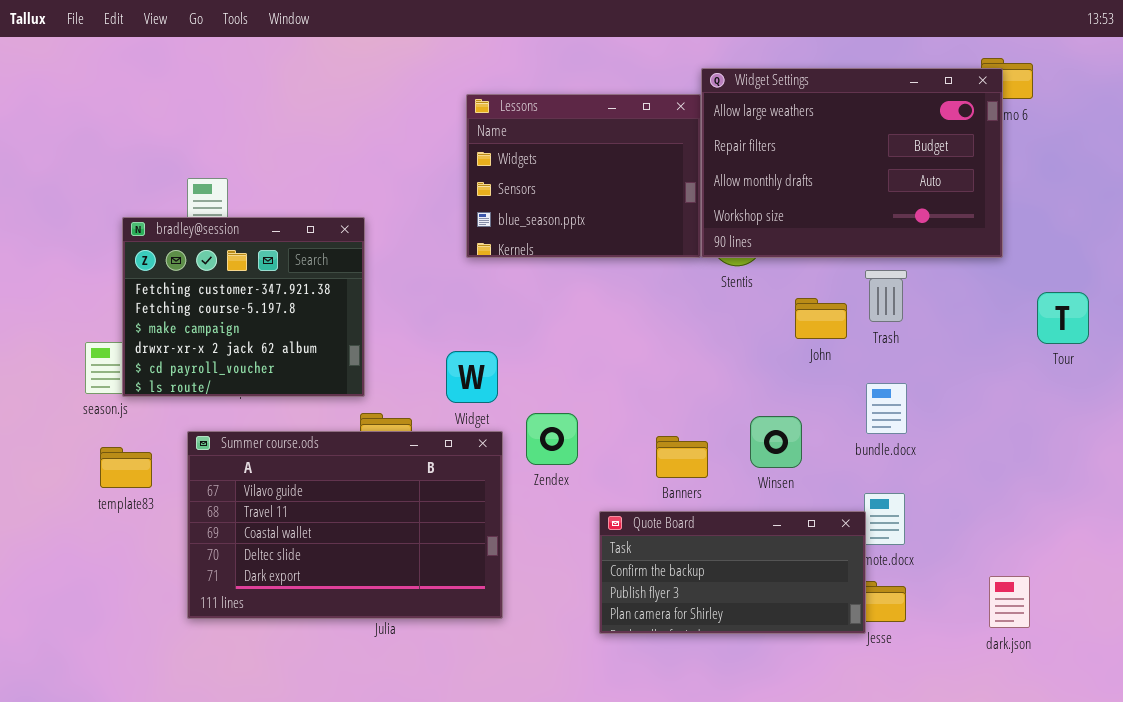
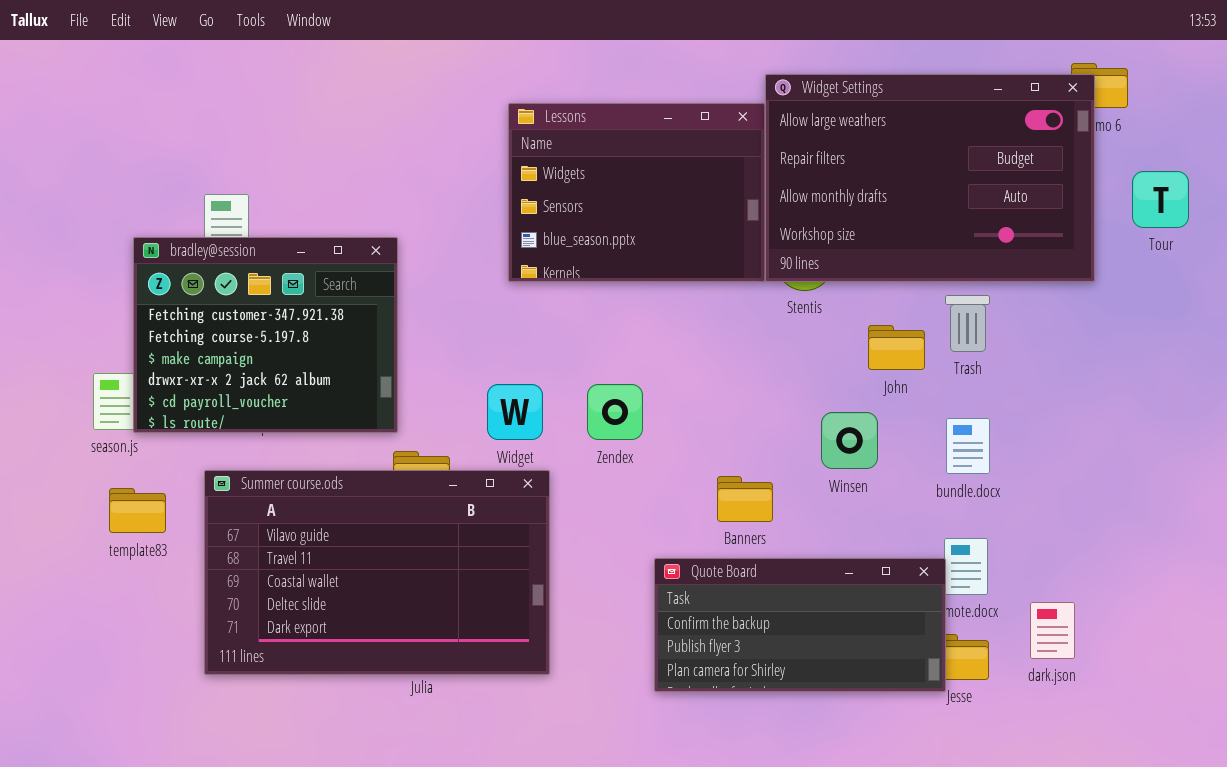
Tour: [1037,292,1089,344] -> [1132,171,1189,228], moved
Zendex: [526,413,578,465] -> [587,384,643,440], moved
Winsen: [750,416,802,468] -> [821,412,878,469], moved
dark.json: [989,576,1030,628] -> [1030,602,1075,659], moved

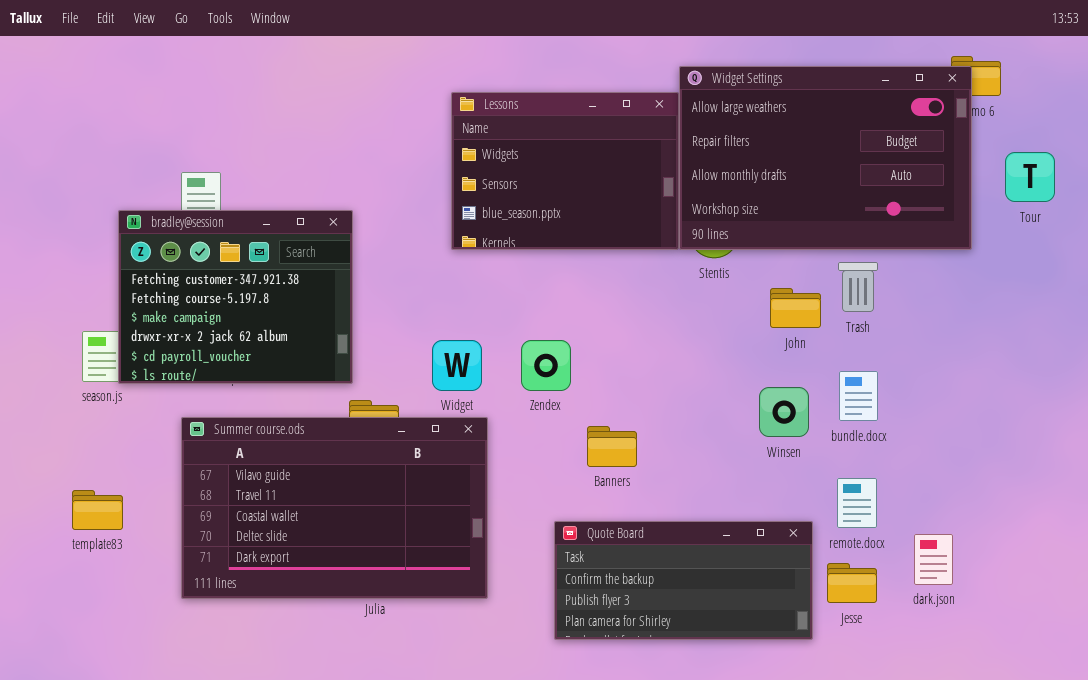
Winsen: [821,412,878,469] -> [759,387,809,437], moved
Banners: [717,476,773,522] -> [587,426,637,467], moved
template83: [109,488,166,533] -> [72,490,123,530], moved
Quote Board: [654,558,946,692] -> [554,521,813,640], moved

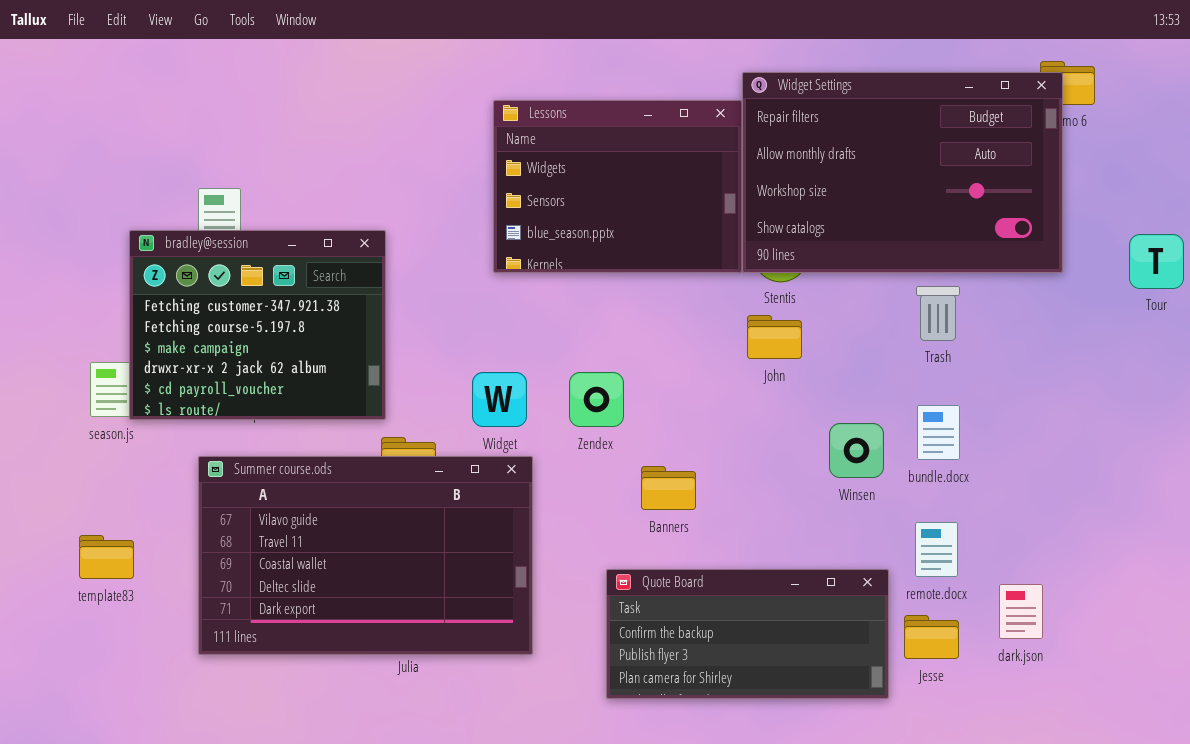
Widget Settings: [679,66,972,250] -> [742,72,1063,273], scrolled down 1 row
Tour: [1005,152,1055,202] -> [1129,234,1184,289], moved
John: [770,288,821,328] -> [747,315,802,359], moved

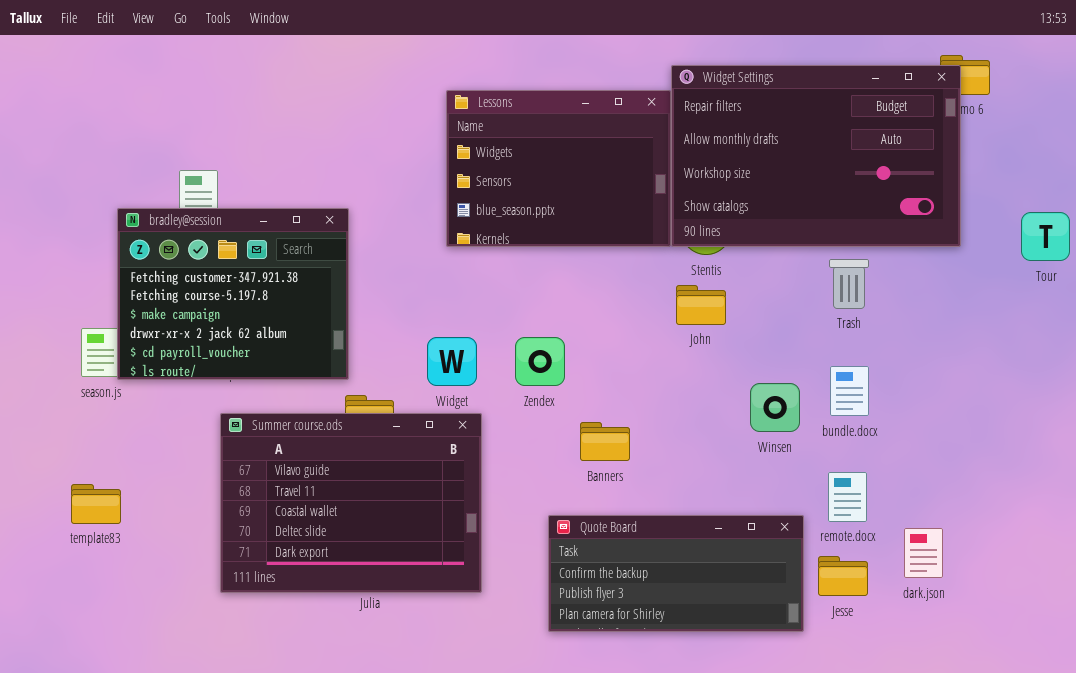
Summer course.ods: [198,456,533,655] -> [220,413,482,593], resized

